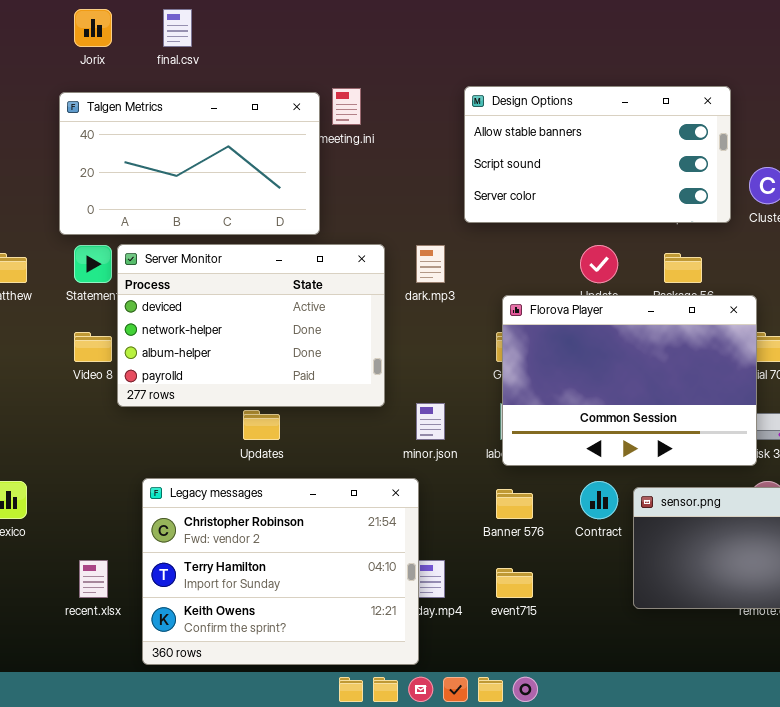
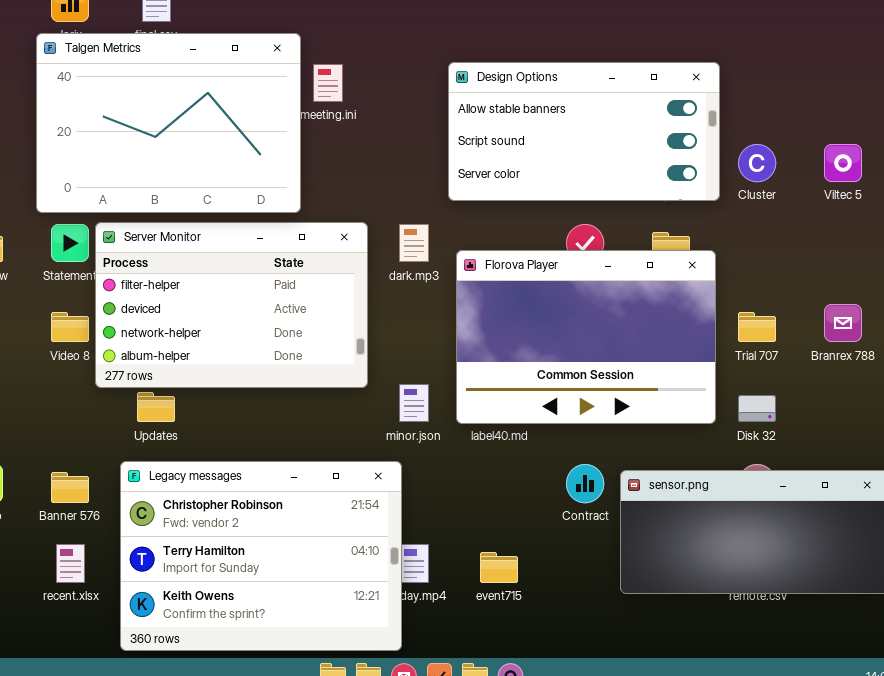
Talgen Metrics: [59,92,320,235] -> [36,33,301,213], resized
Server Monitor: [117,244,385,407] -> [95,222,368,388], scrolled up 1 row
Florova Player: [502,295,757,466] -> [456,250,716,424], moved
Updates: [243,410,280,440] -> [137,392,175,422], moved
Banner 576: [496,489,533,519] -> [51,472,89,503], moved

